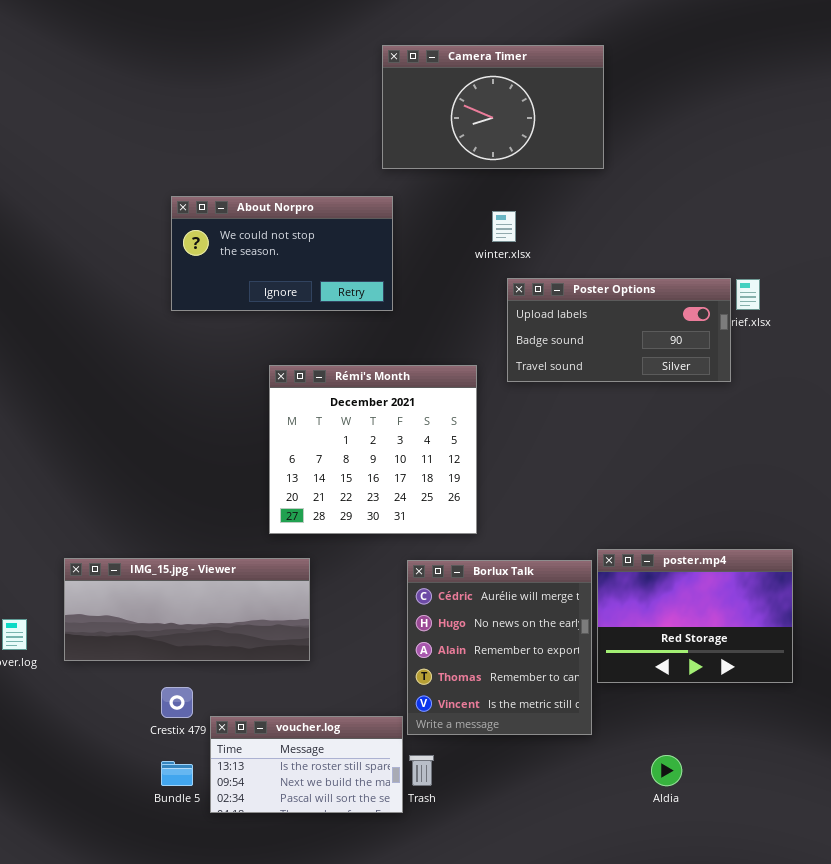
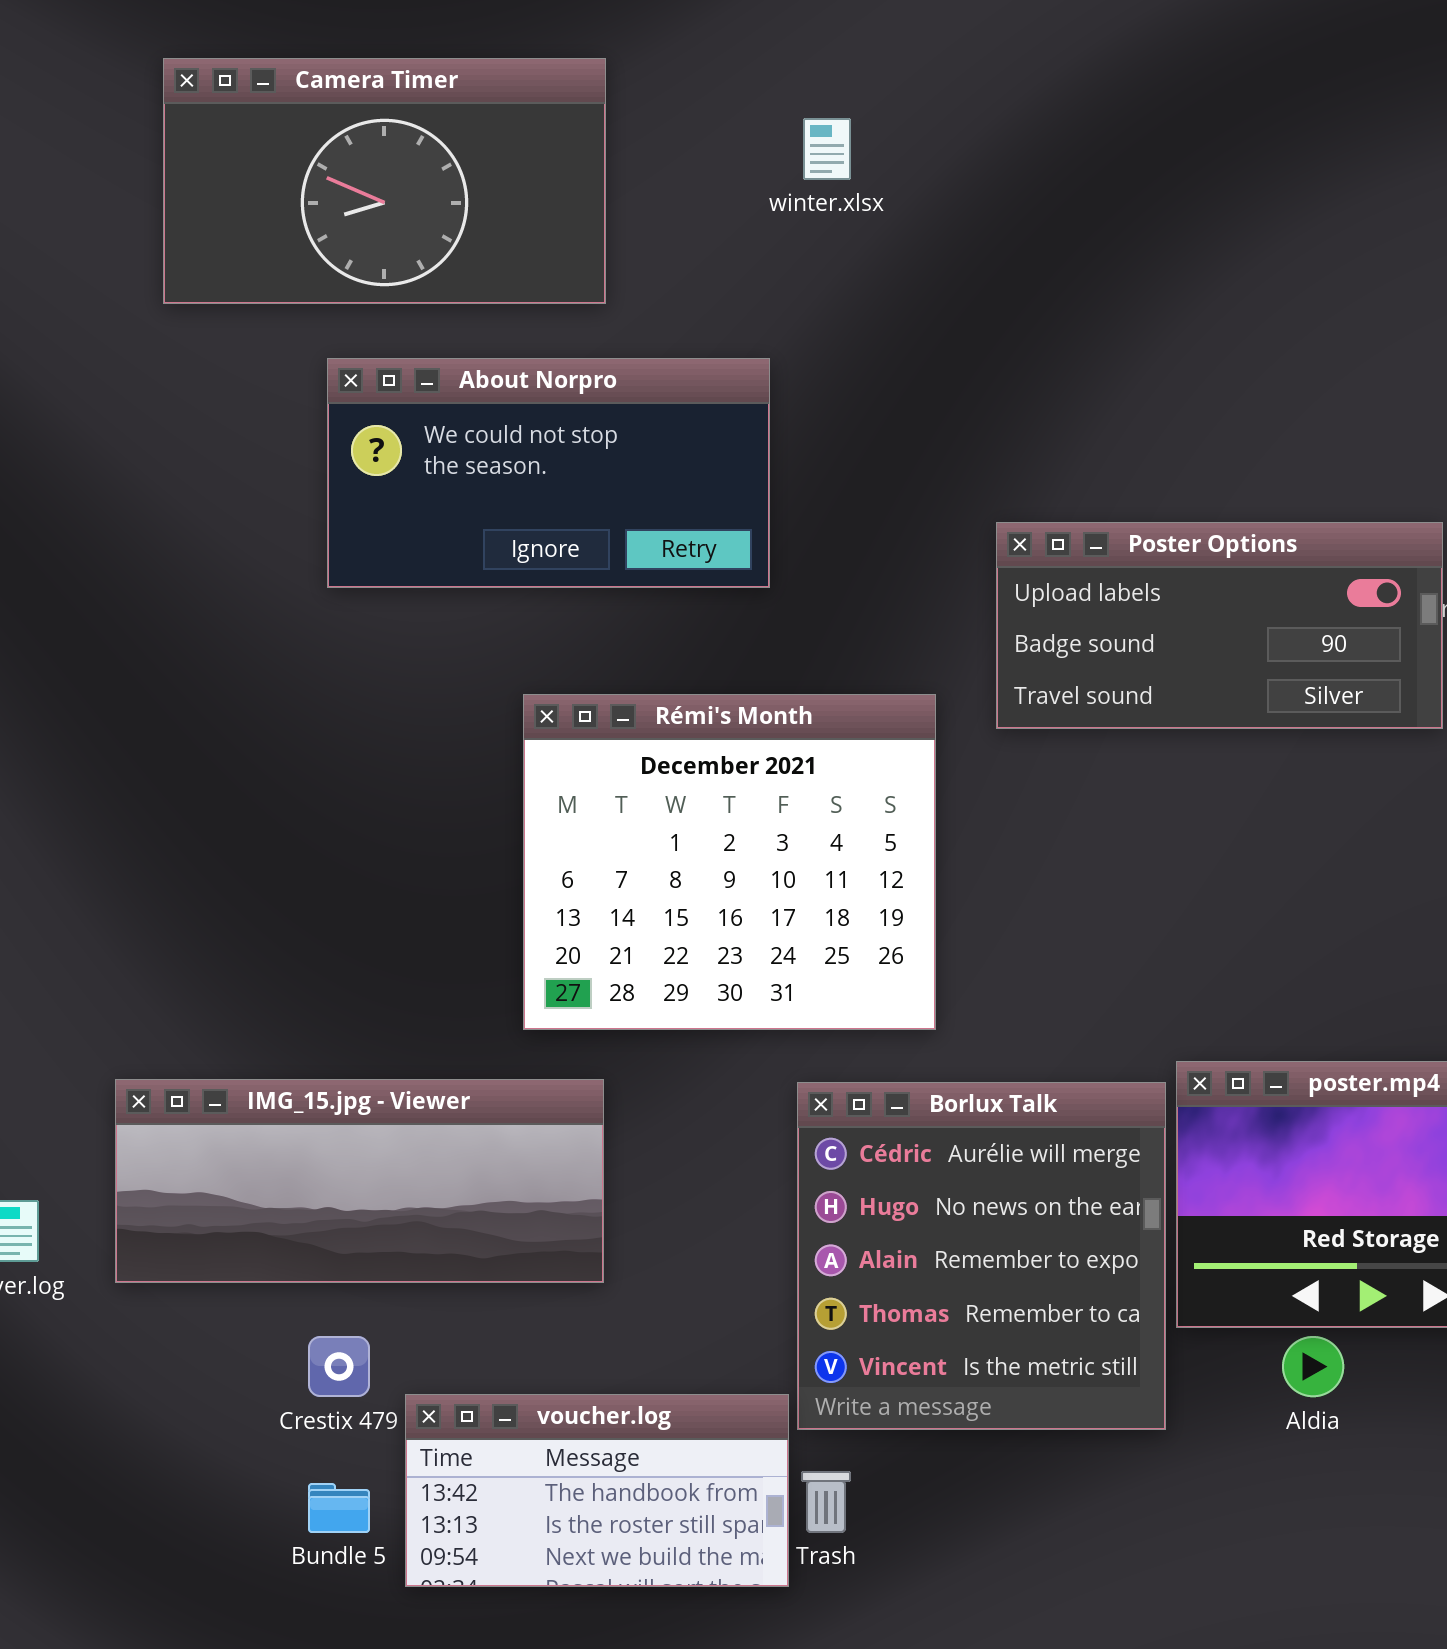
Camera Timer: [382,45,604,169] -> [163,58,606,304], moved
winter.xlsx: [492,211,516,242] -> [803,118,851,180], moved
voucher.log: [210,716,403,813] -> [405,1394,789,1587], scrolled up 1 row
Aldia: [651,755,682,786] -> [1282,1336,1344,1397], moved

